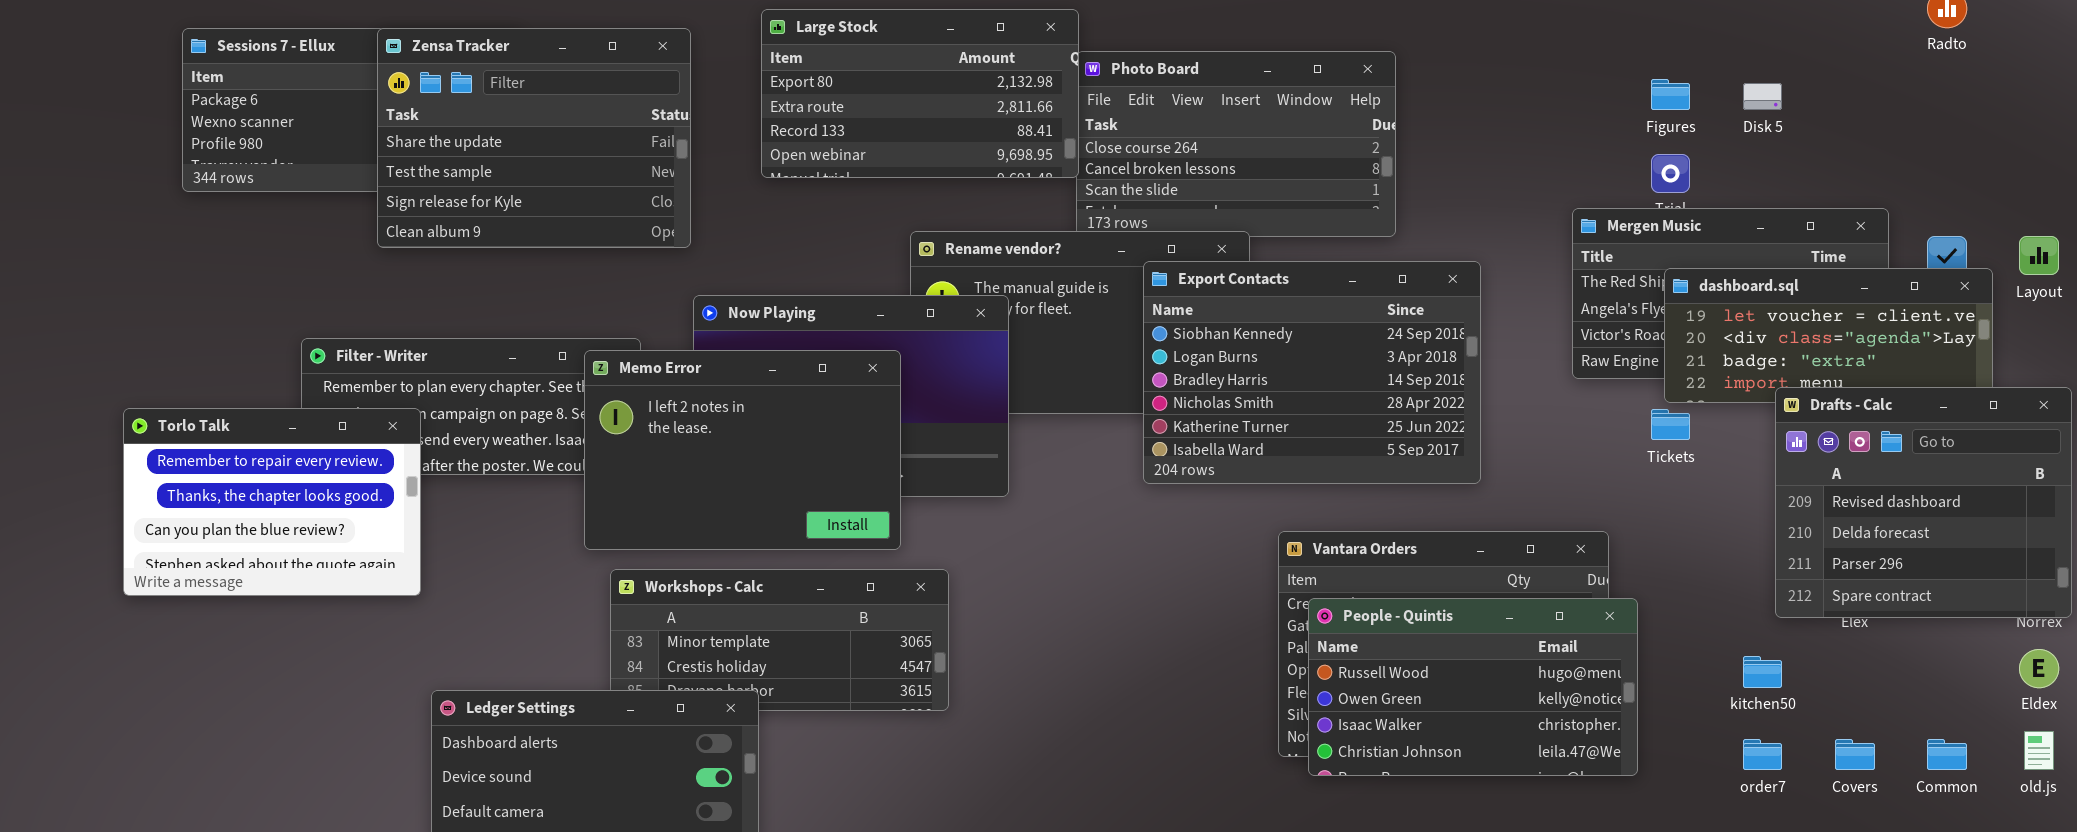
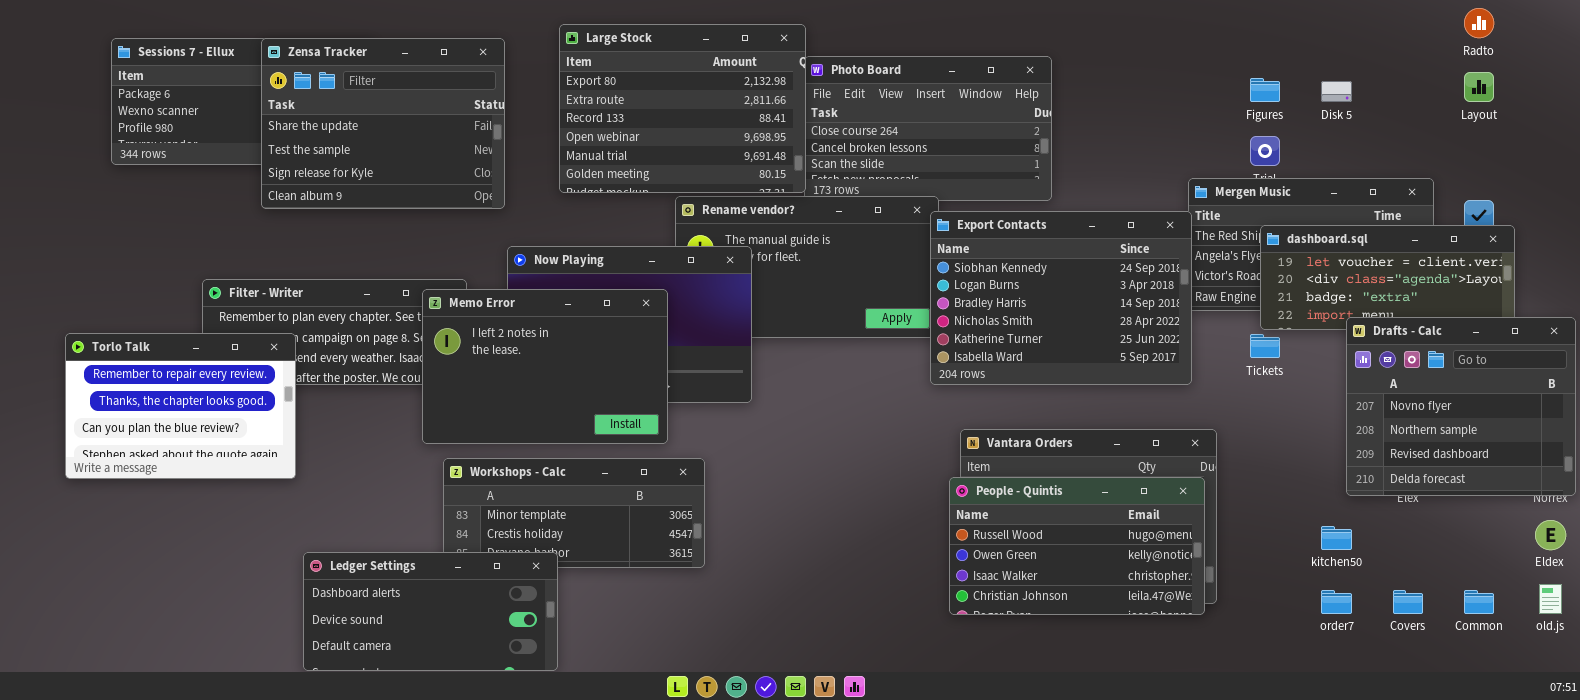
Large Stock: [761,9,1079,178] -> [559,24,806,193], resized
Layout: [2019,236,2059,275] -> [1464,72,1494,102], moved
Export Contacts: [1143,261,1481,484] -> [930,211,1192,385], moved
Drafts - Calc: [1775,387,2072,618] -> [1346,317,1576,496], scrolled up 2 rows
People - Quintis: [1308,598,1638,776] -> [949,477,1205,615], moved

